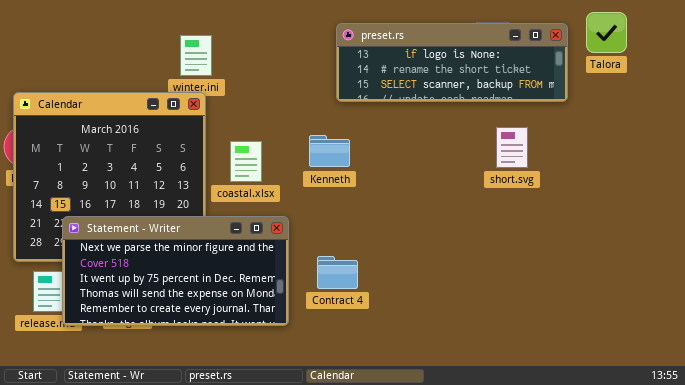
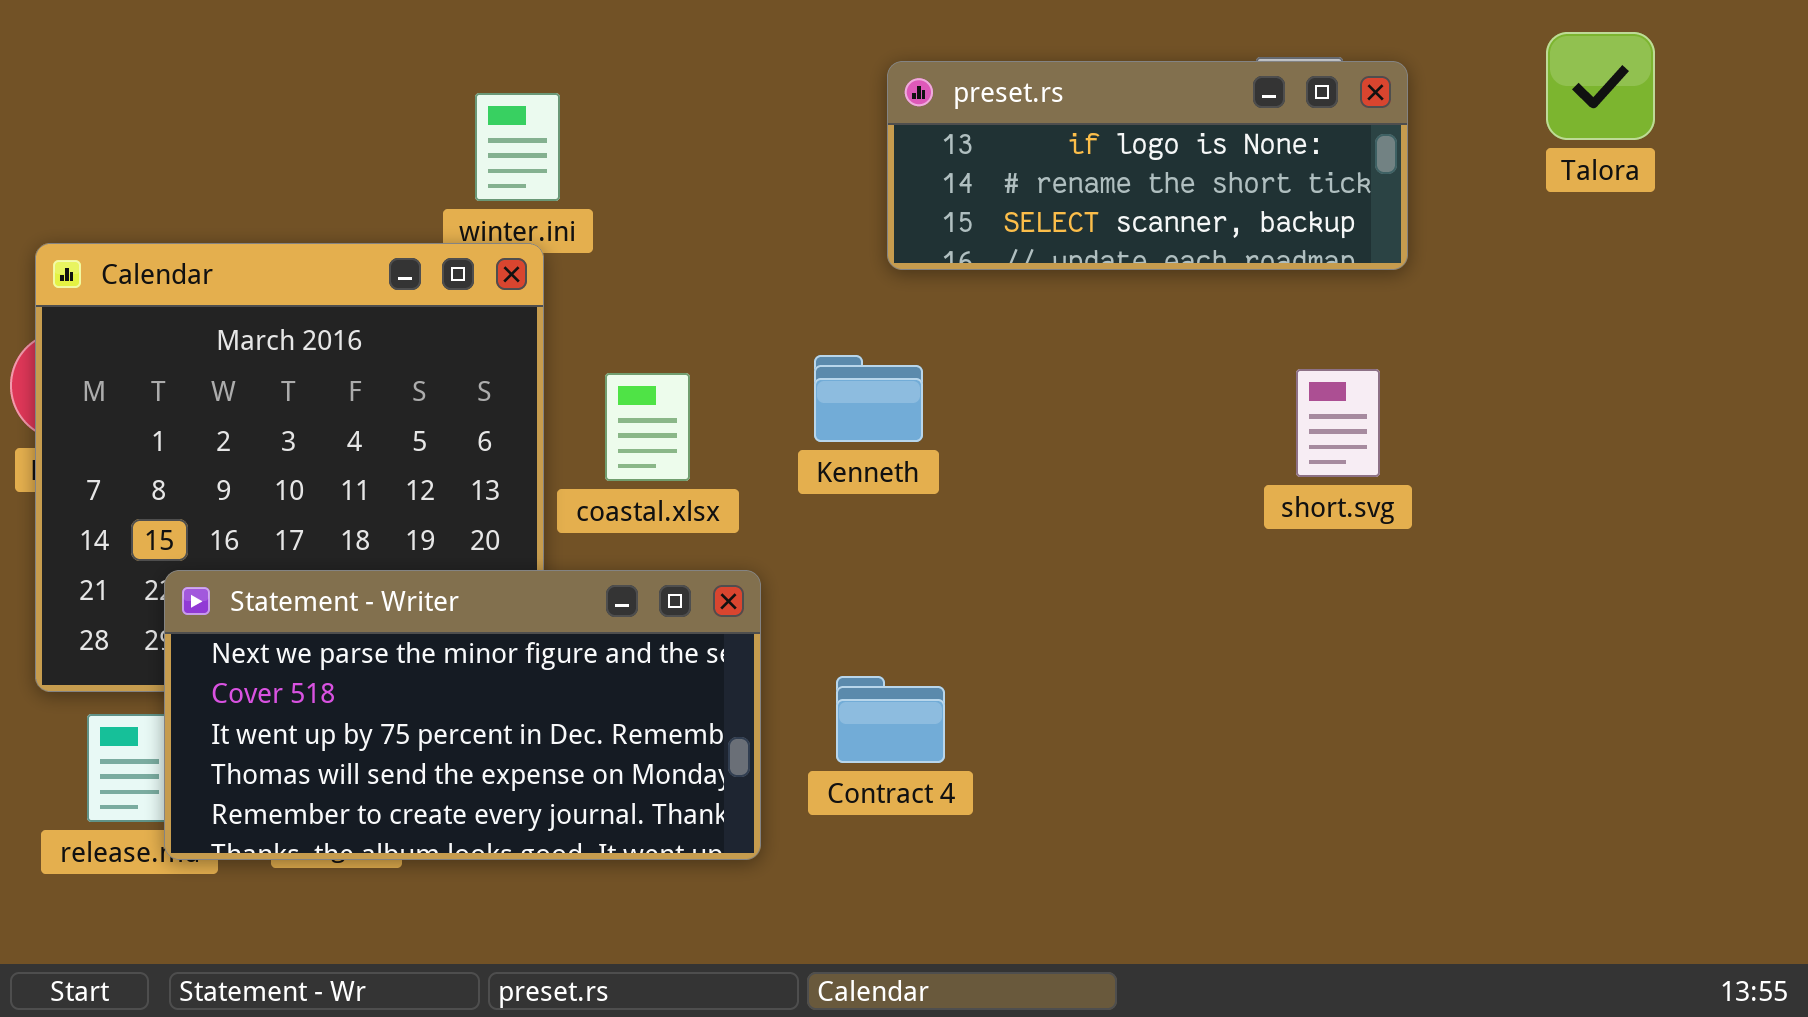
preset.rs: [336,23,568,102] -> [887,61,1408,270], resized
short.svg: [496,127,528,168] -> [1296,369,1380,477], moved

